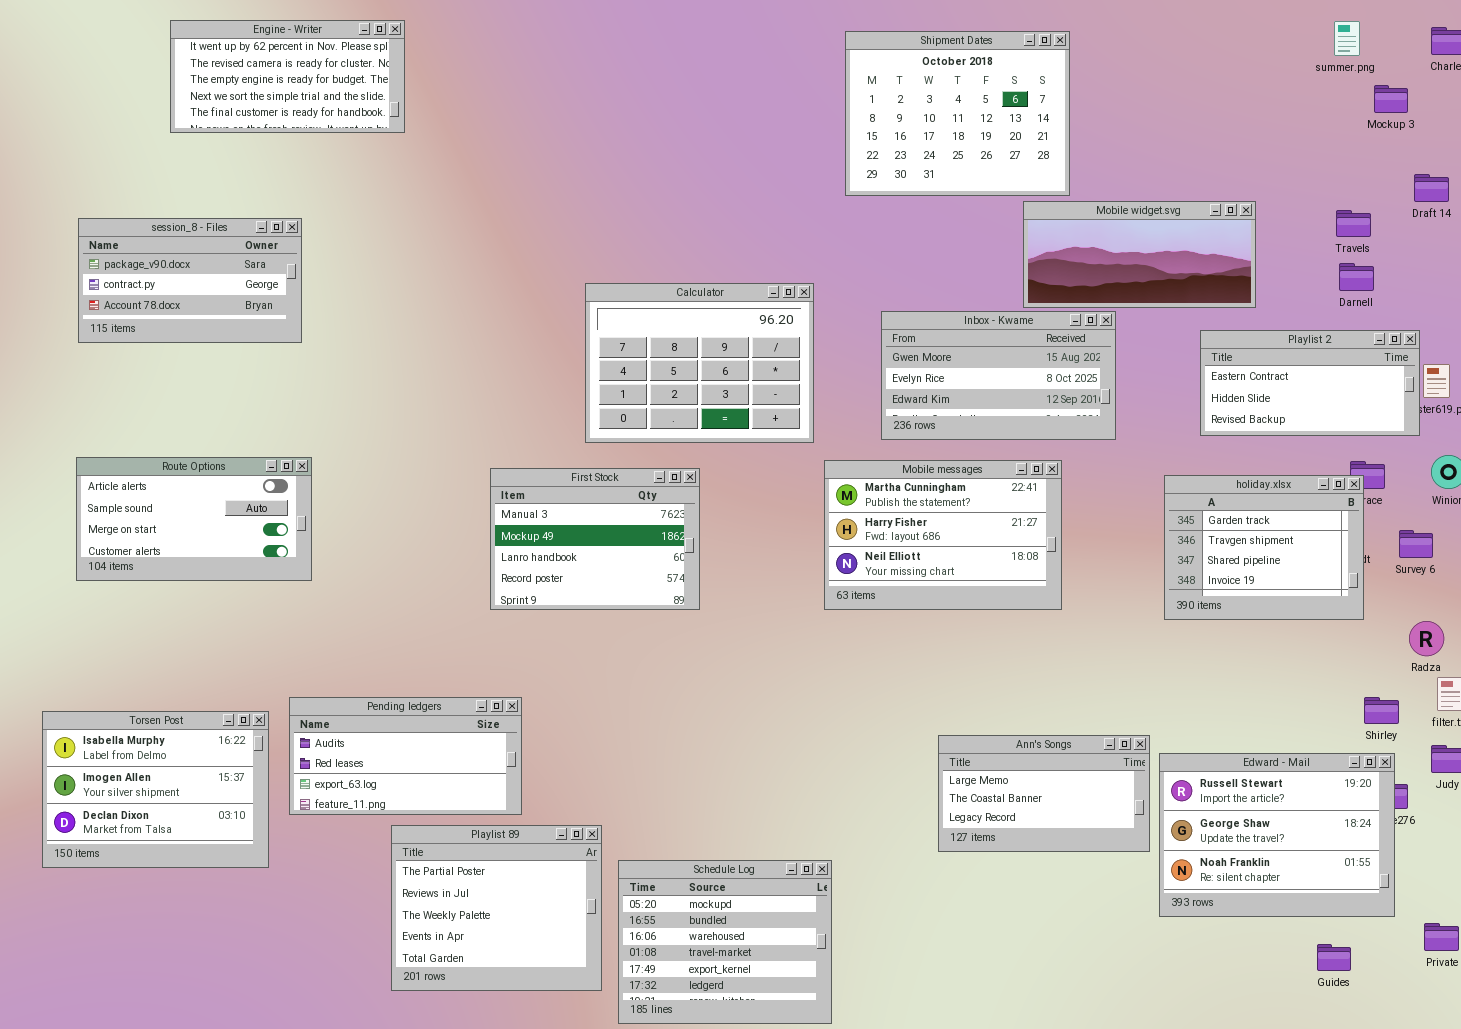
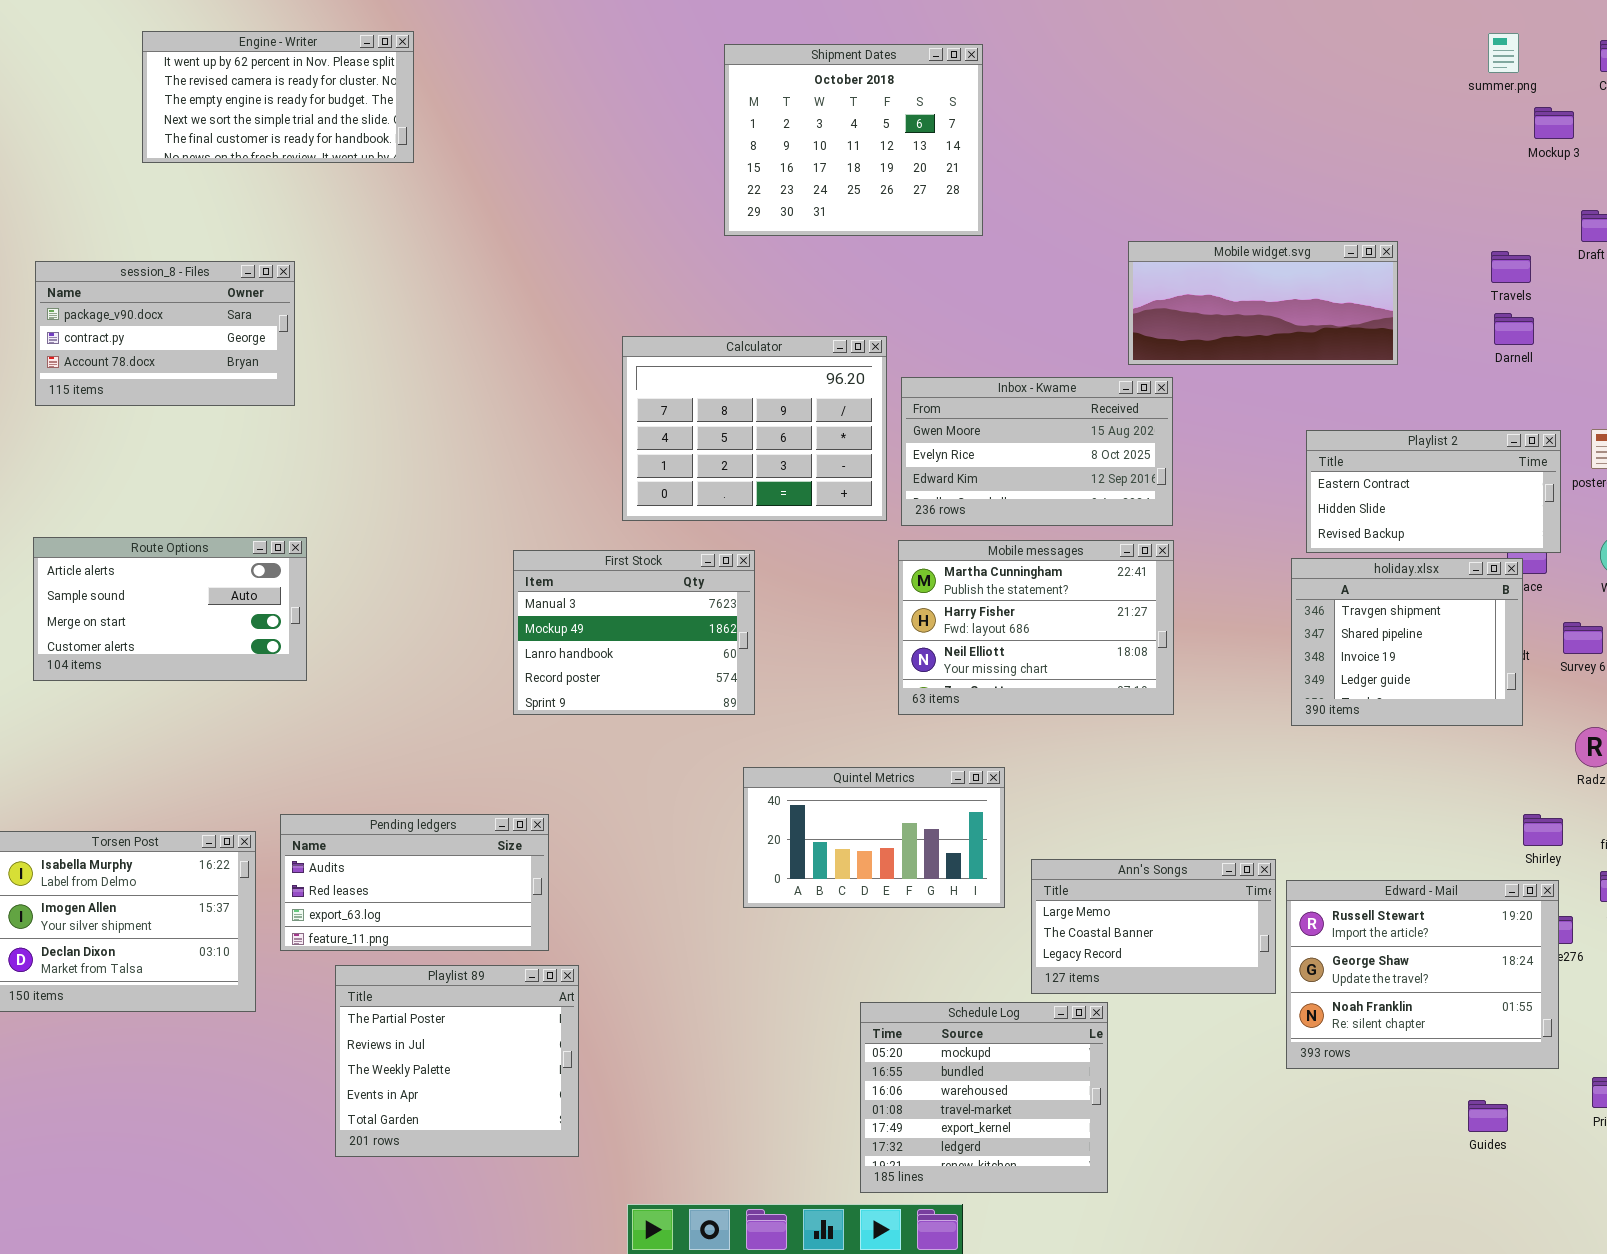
Shipment Dates: [845,31,1070,196] -> [724,44,983,236], moved
Inbox - Kwame: [881,311,1116,440] -> [901,377,1173,526], moved
Playlist 2: [1200,330,1420,436] -> [1306,430,1561,553], moved
holiday.xlsx: [1164,475,1364,620] -> [1291,558,1523,726], scrolled down 1 row
Quintel Metrics: none -> [743,767,1005,908], opened
Playlist 89: [391,825,602,991] -> [335,965,579,1157], moved
Schedule Log: [618,860,832,1024] -> [860,1002,1108,1193], moved

